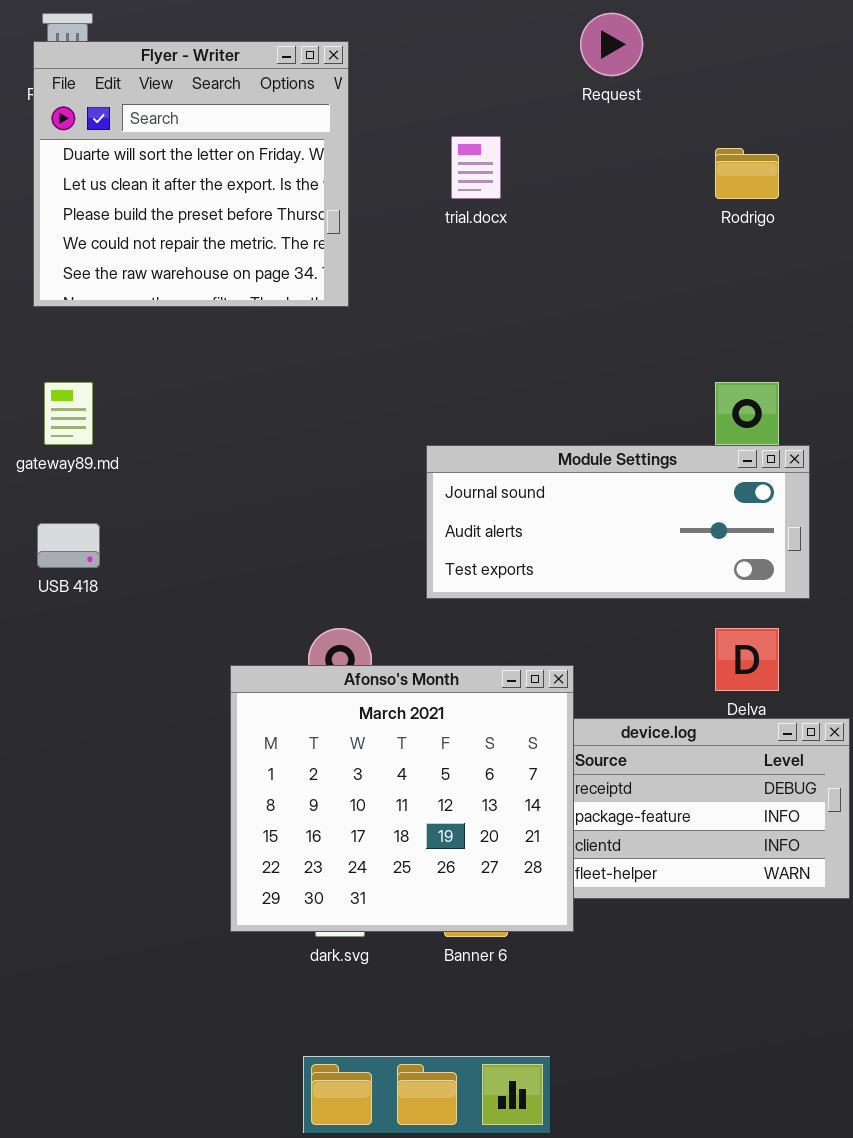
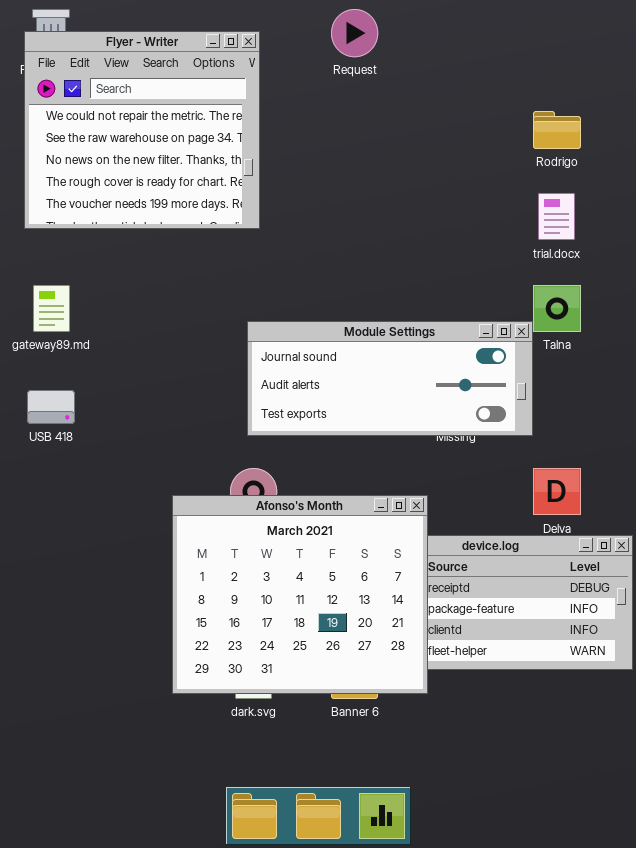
Request: [580,13,643,76] -> [331,9,378,57], moved
Flyer - Writer: [33,41,349,307] -> [24,31,260,229], scrolled down 3 rows
trial.docx: [451,136,501,199] -> [538,193,575,240], moved
Module Settings: [426,445,810,599] -> [247,321,533,436], moved

